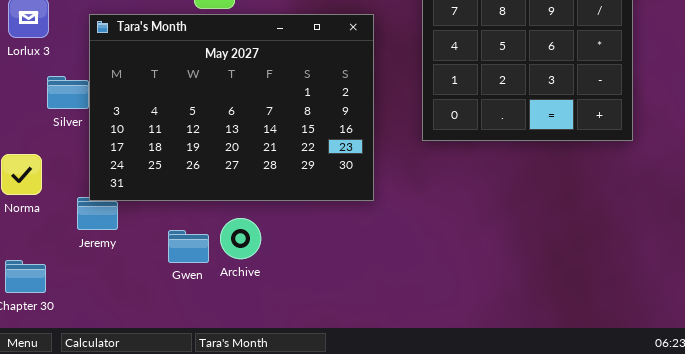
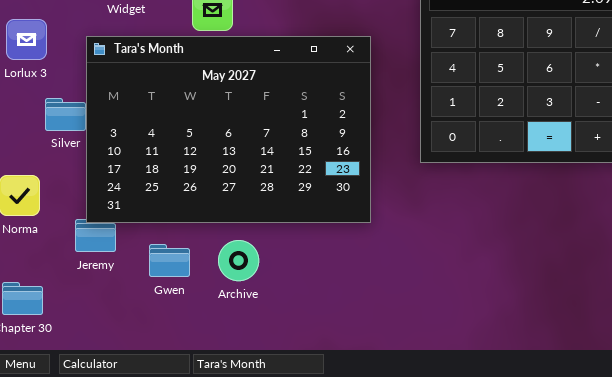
Gwen: [168,230,209,263] -> [149,244,190,277], moved

